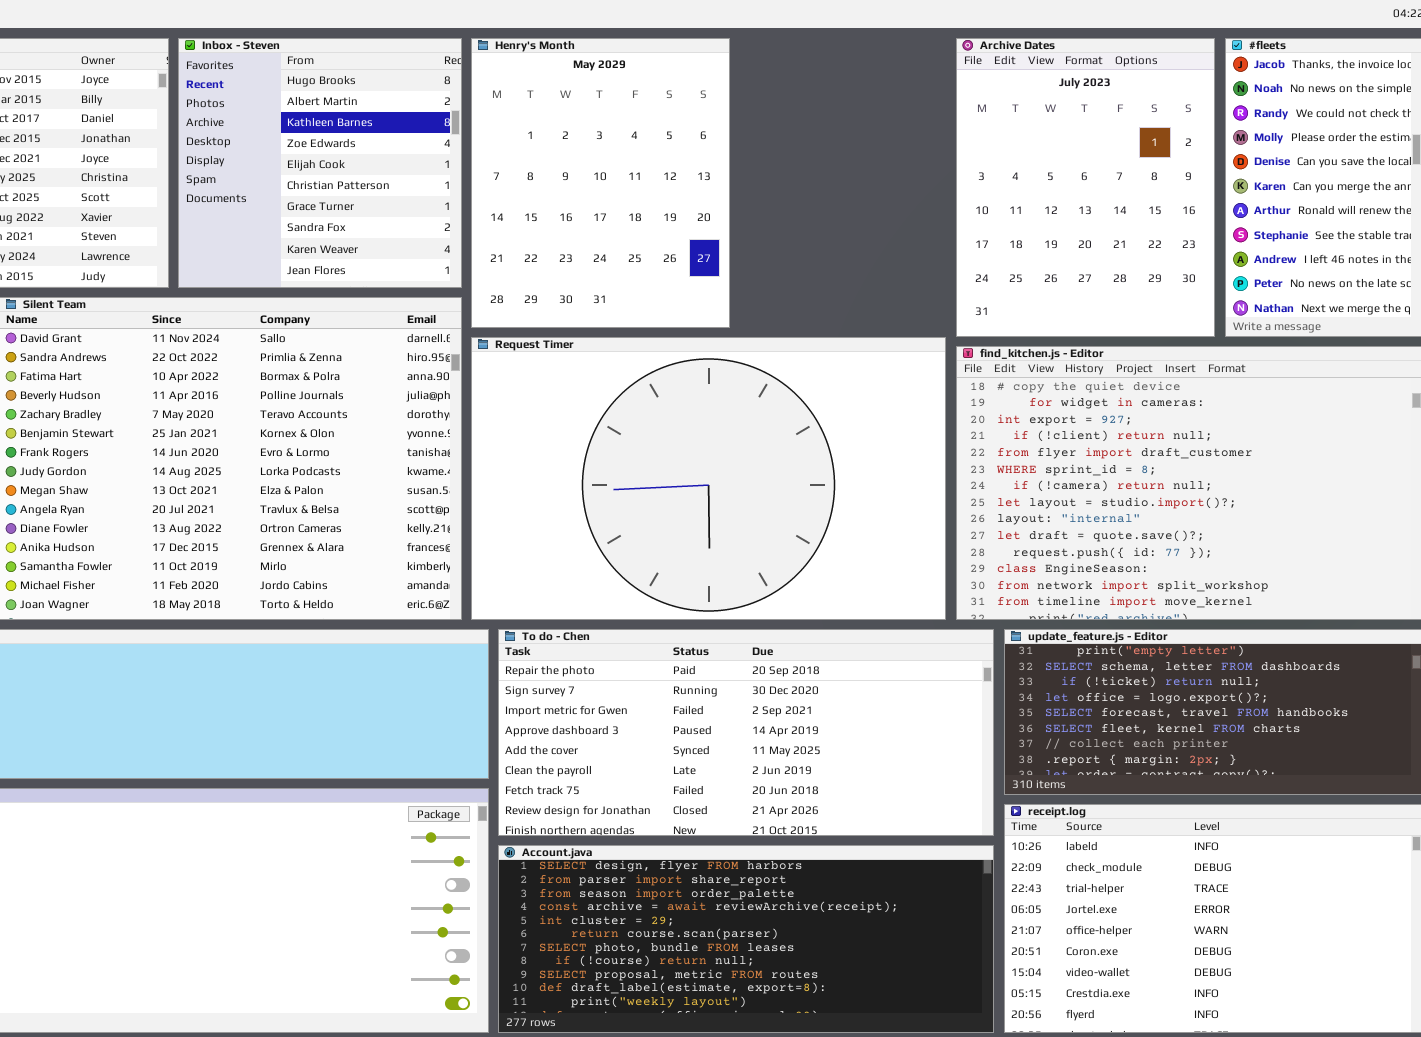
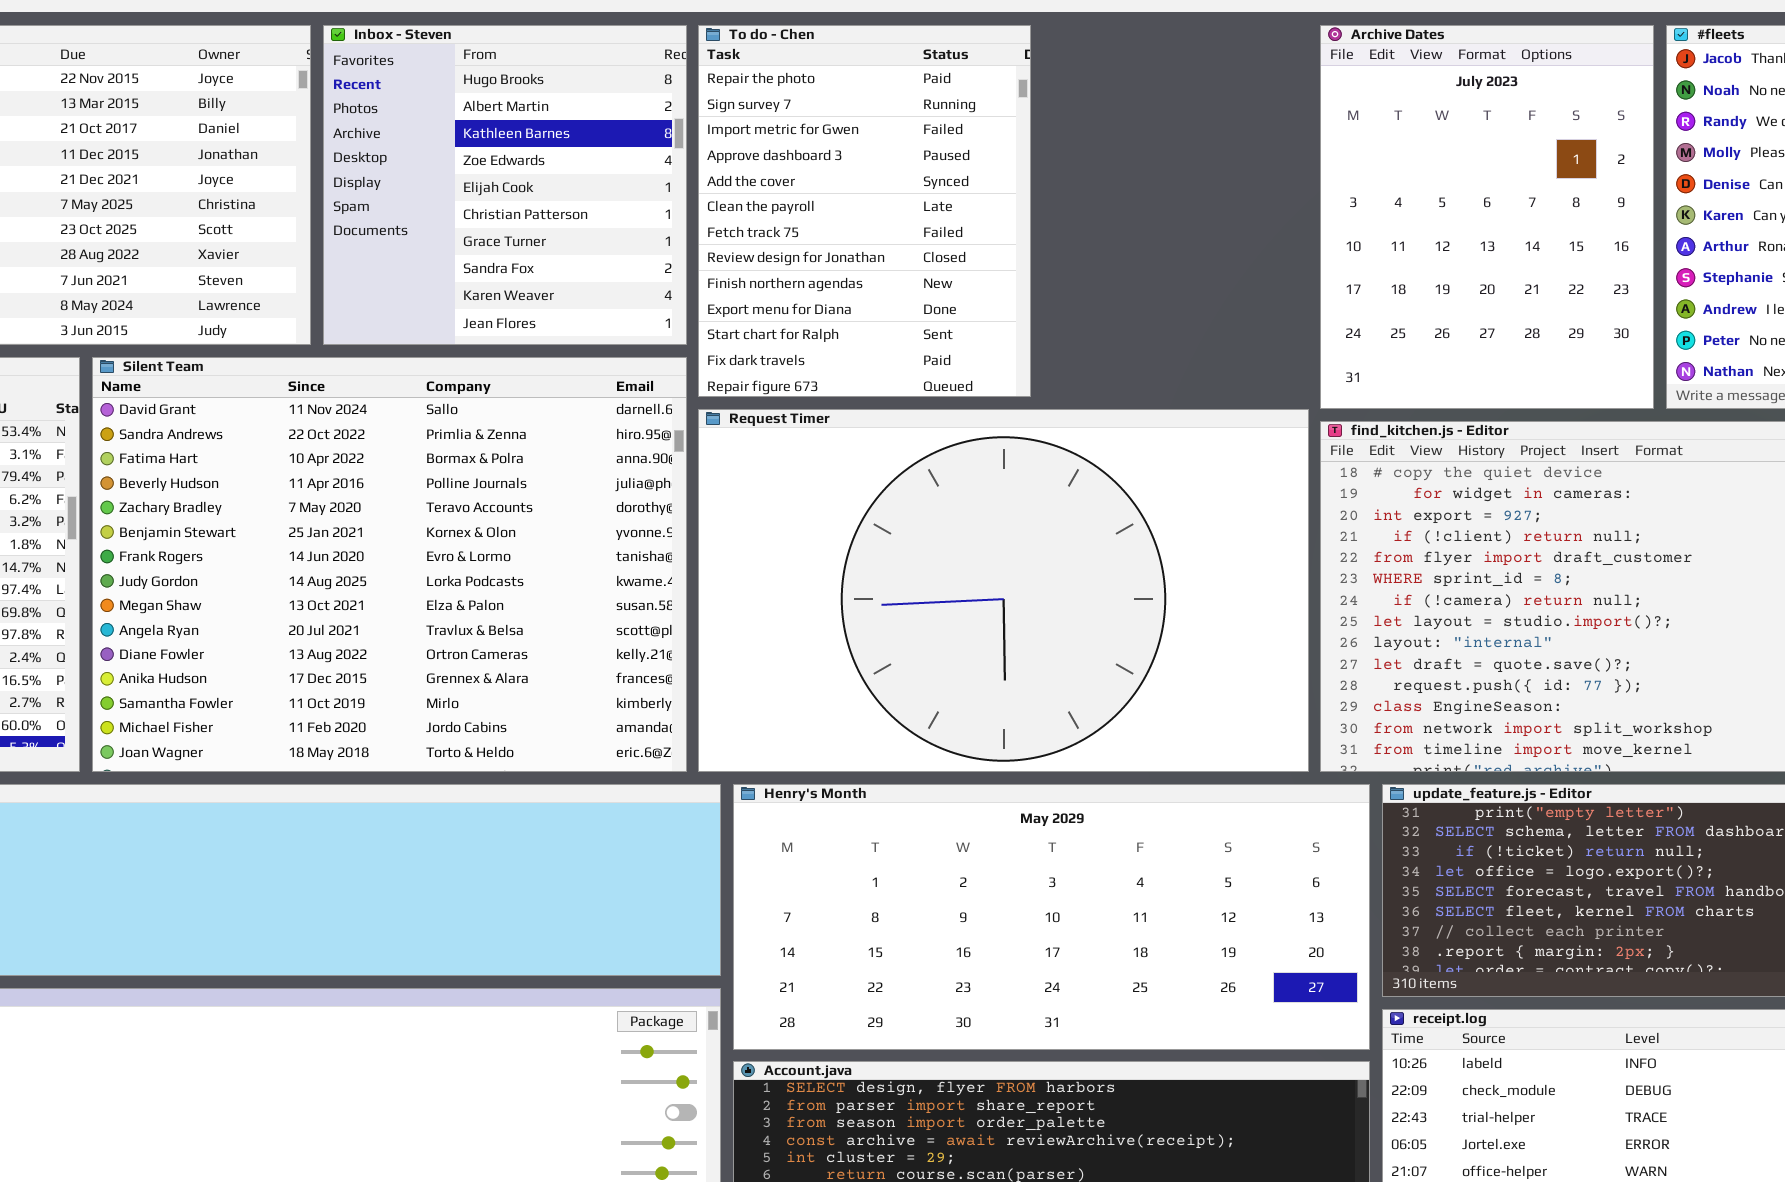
Henry's Month: [471,38,730,328] -> [733,784,1370,1050], moved, resized
To do - Chen: [498,629,994,836] -> [698,25,1031,397], moved, resized

